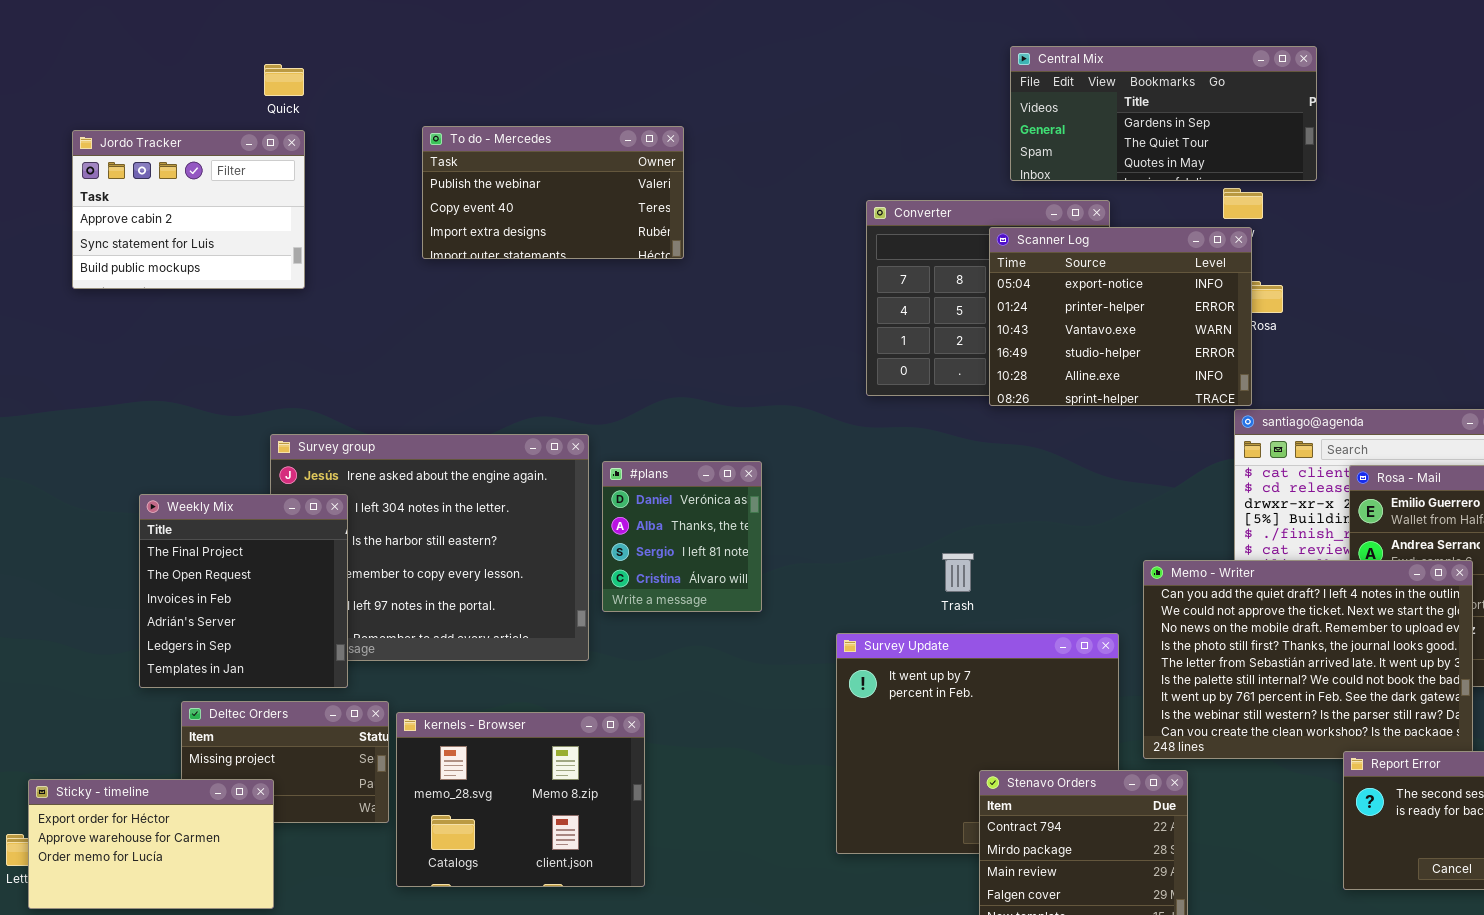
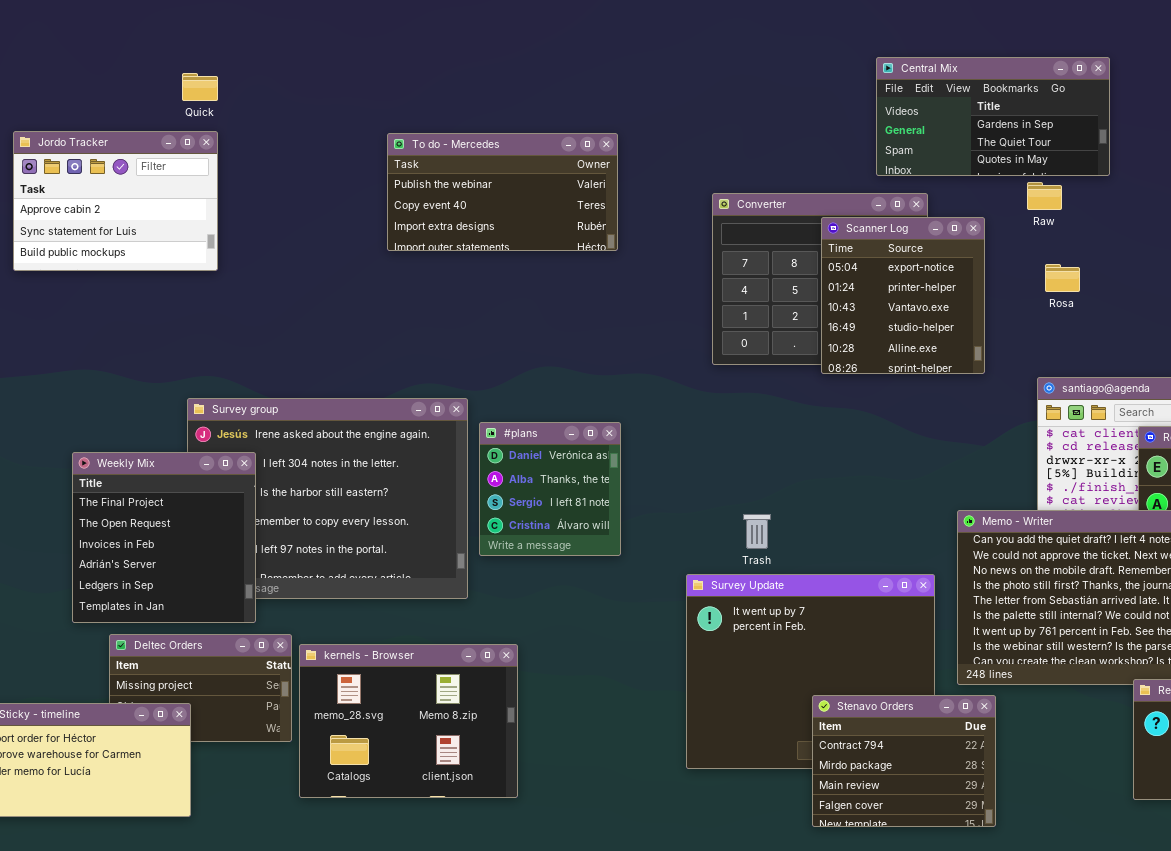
Central Mix: [1010,46,1317,181] -> [876,57,1110,176], resized
To do - Mercedes: [422,126,684,259] -> [387,133,618,251], moved
Scanner Log: [989,227,1252,406] -> [821,217,985,374], resized
Trash: [942,553,974,592] -> [743,514,771,549], moved

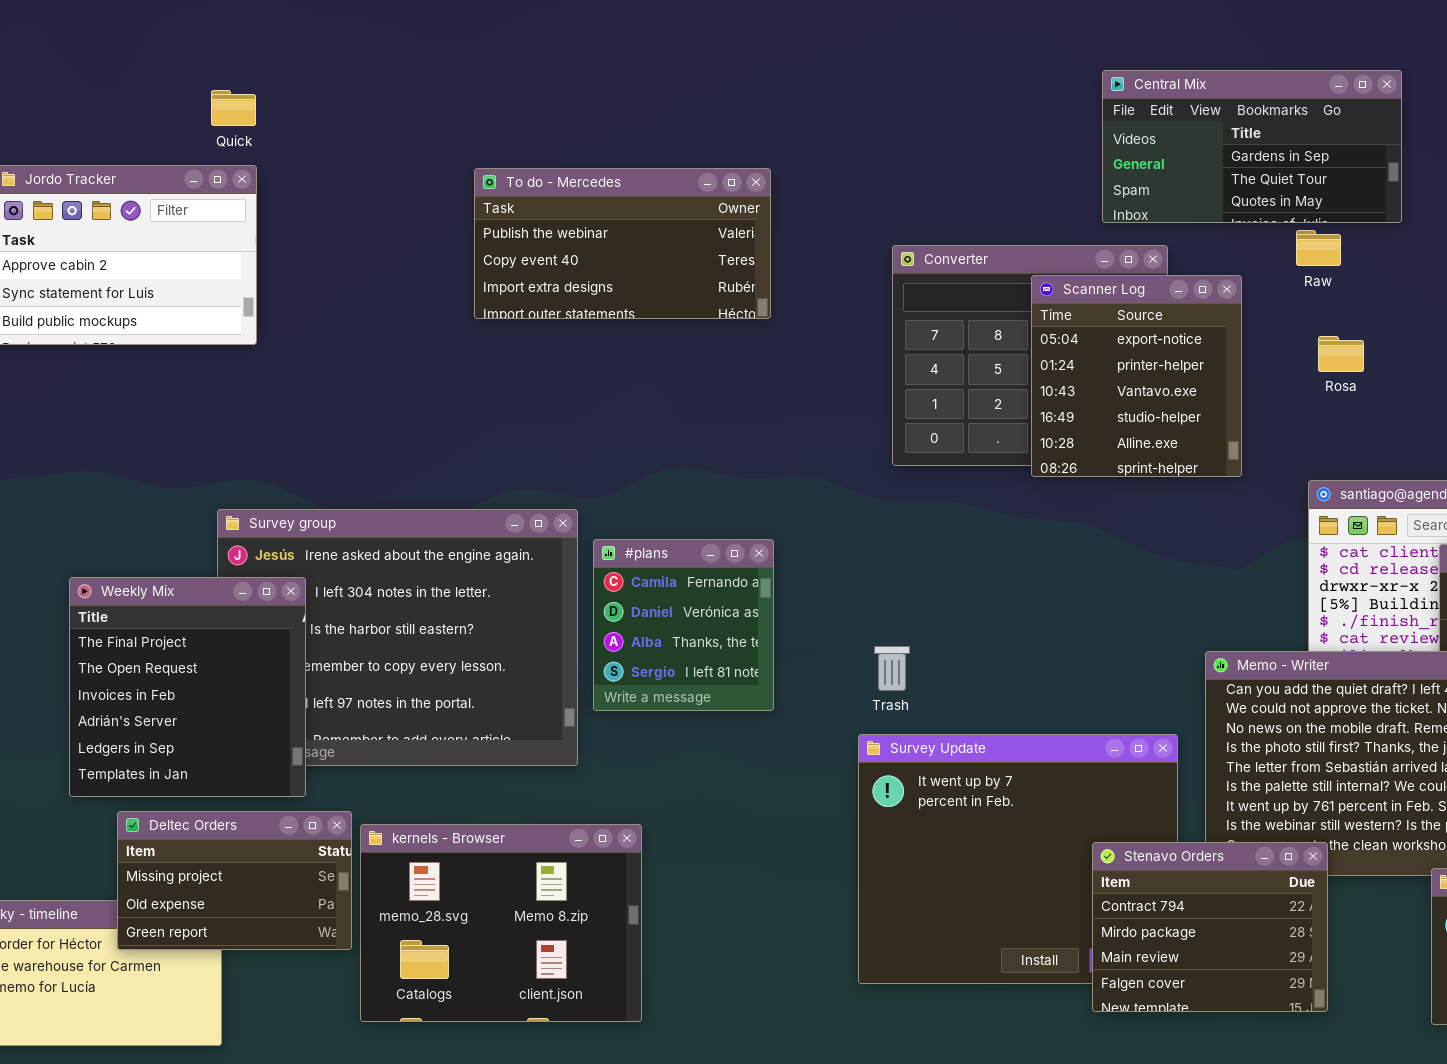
#plans: [479,422,621,556] -> [593,539,774,711], scrolled up 1 row
Trash: [743,514,771,549] -> [874,646,910,691], moved
Deltec Orders: [109,634,292,742] -> [117,811,352,950], raised
Stenavo Orders: [812,695,996,827] -> [1092,842,1328,1012], moved

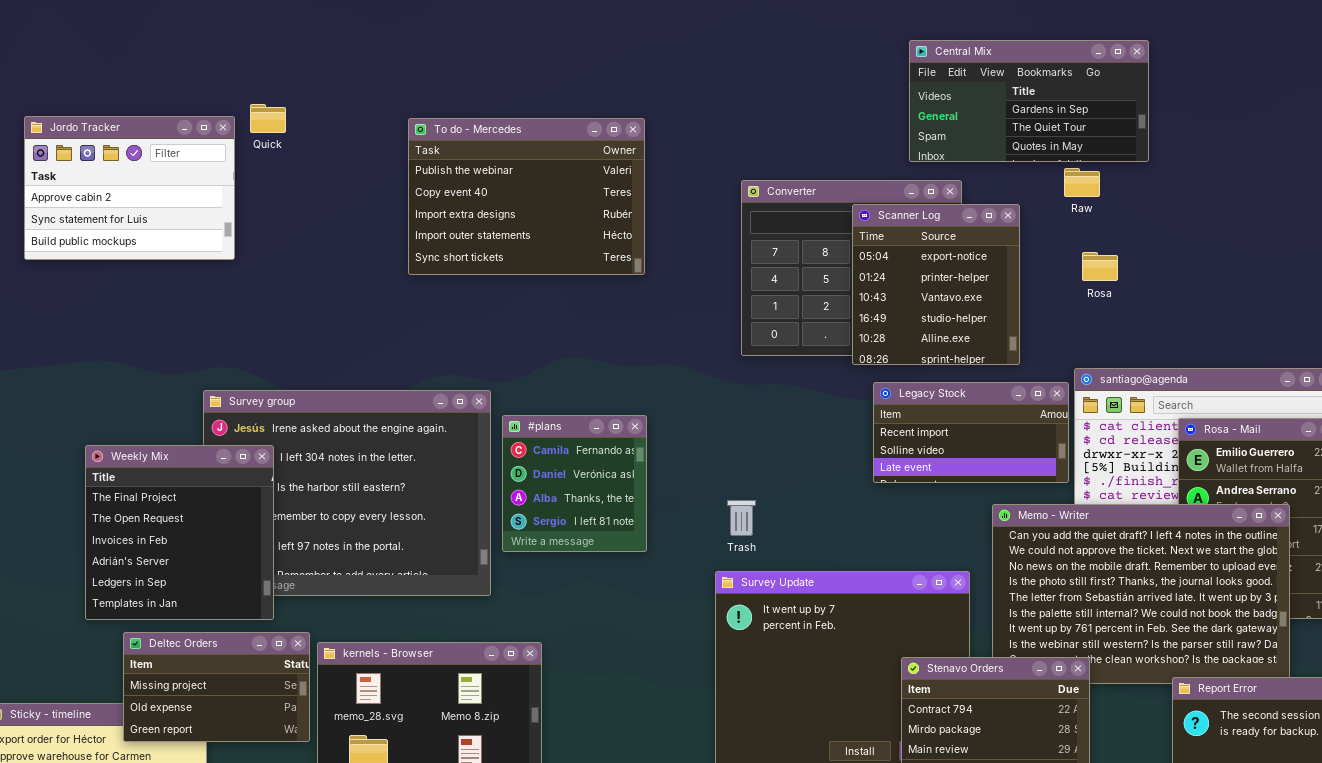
Quick: [211,90,256,126] -> [250,104,286,133], moved
To do - Mercedes: [474,168,771,319] -> [408,118,645,275], resized
Legacy Stock: none -> [873,382,1069,483], opened

